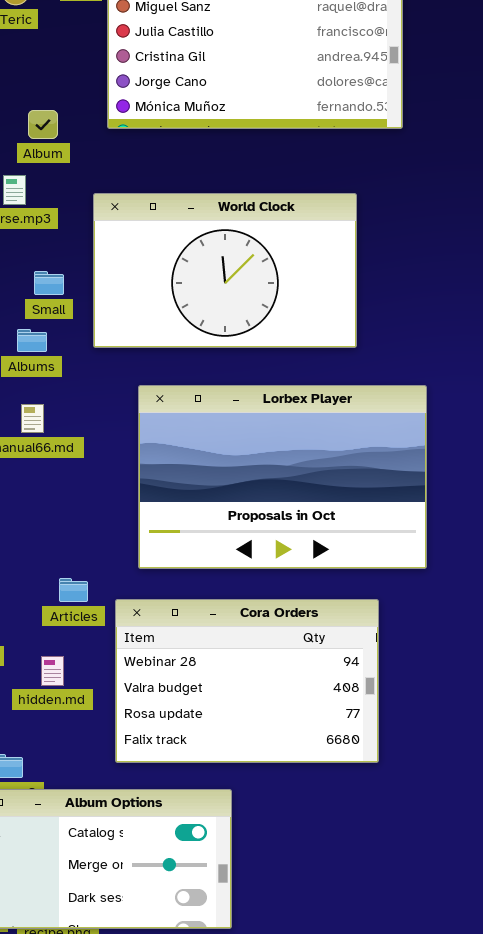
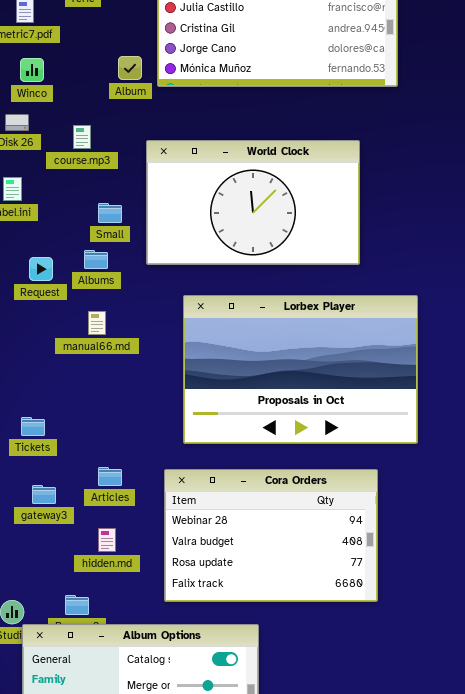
Album: [28,110,58,139] -> [118,56,142,80], moved
Articles: [59,578,88,602] -> [98,467,122,486], moved
hidden.md: [41,656,64,686] -> [98,528,116,552], moved

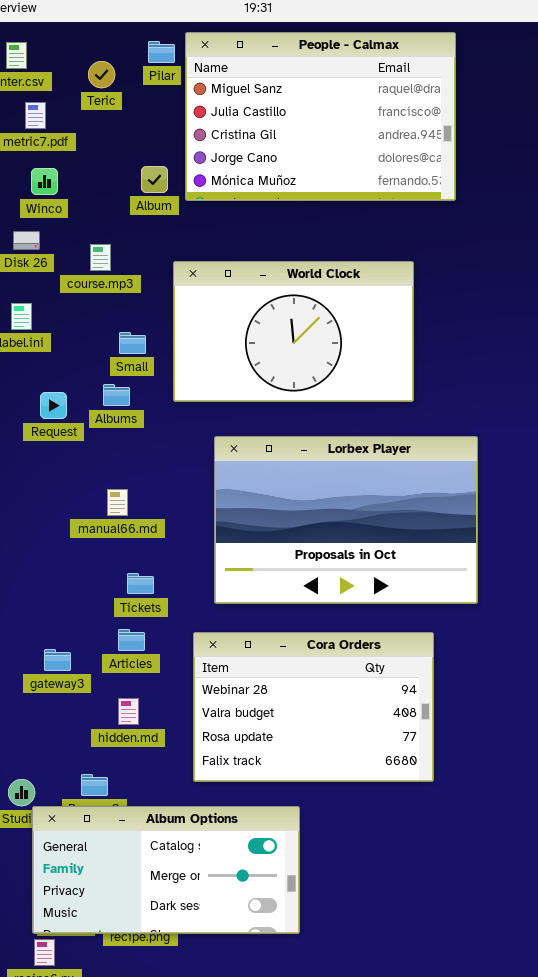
manual66.md: [88,311,106,335] -> [107,489,128,516], moved
Tickets: [21,417,45,436] -> [127,573,154,594], moved

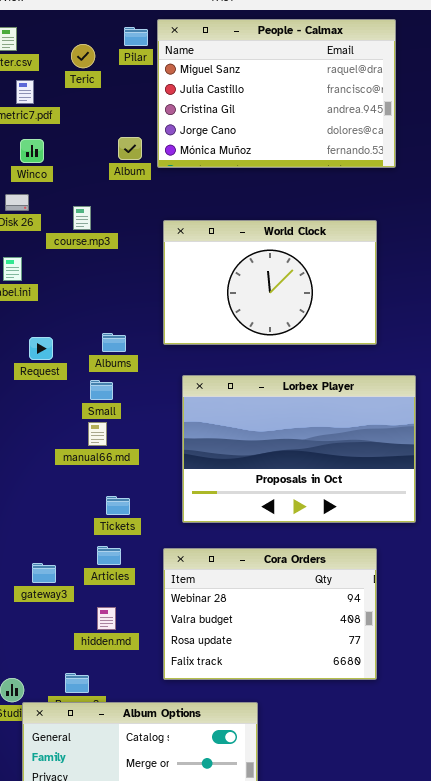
World Clock: [173,261,414,402] -> [163,220,377,345], moved
Small: [119,332,146,354] -> [90,380,113,400], moved
Albums: [103,384,130,406] -> [102,333,126,352], moved

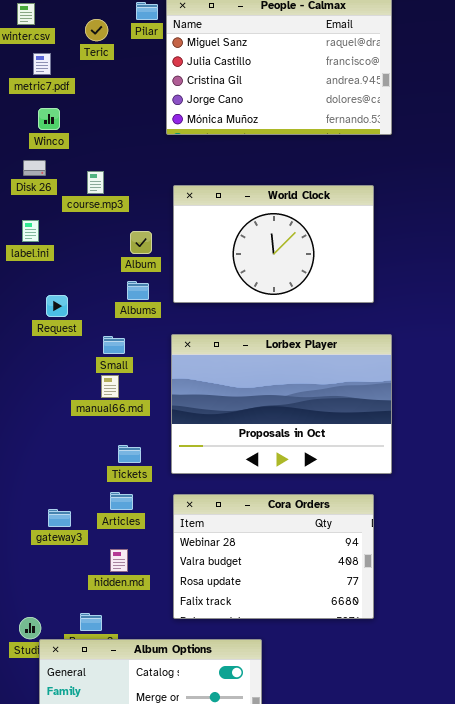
Album: [118,137,142,160] -> [130,231,152,254], moved
Albums: [102,333,126,352] -> [127,281,149,300], moved
Lorbex Player: [182,375,416,523] -> [171,334,392,474], moved

